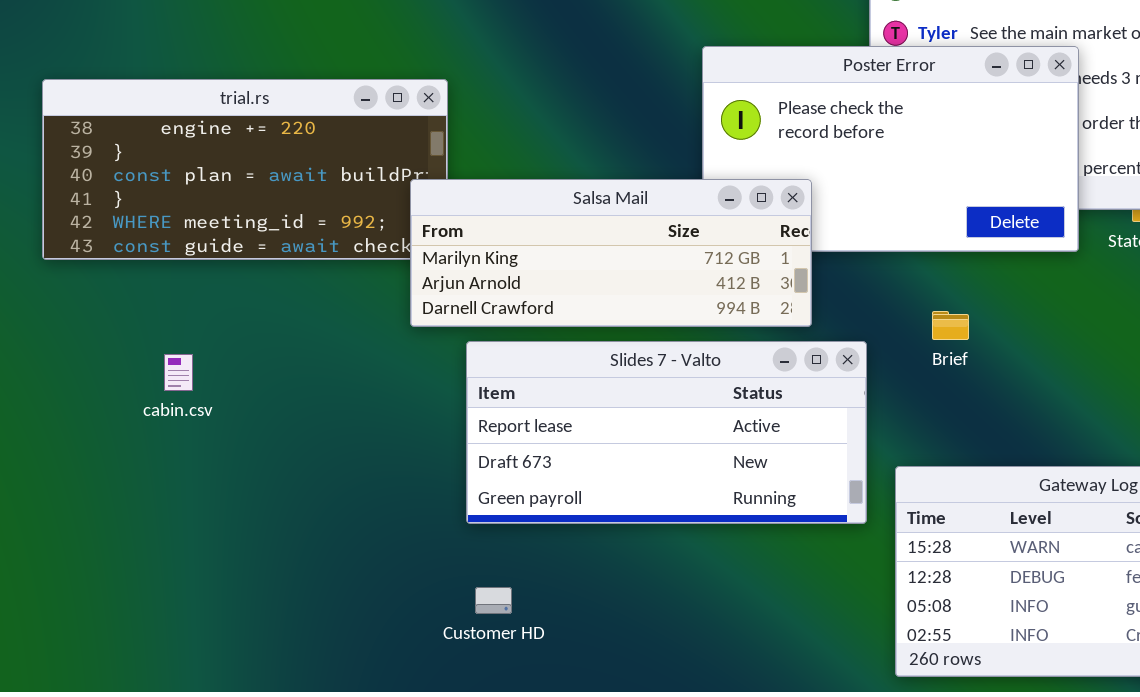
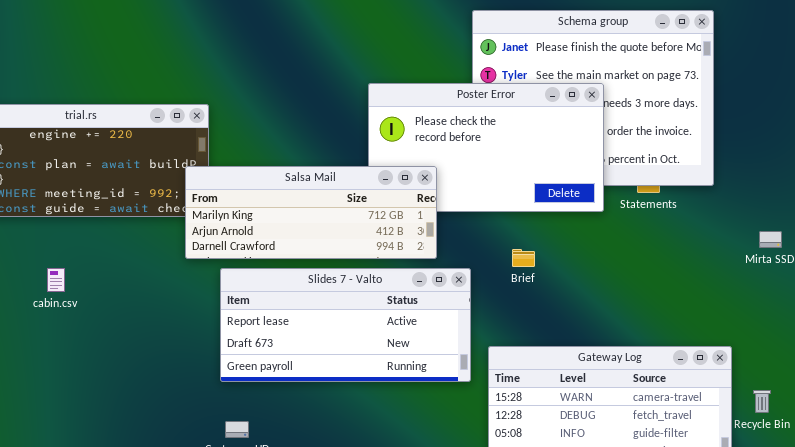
cabin.csv: [164,354,193,391] -> [47,268,65,292], moved

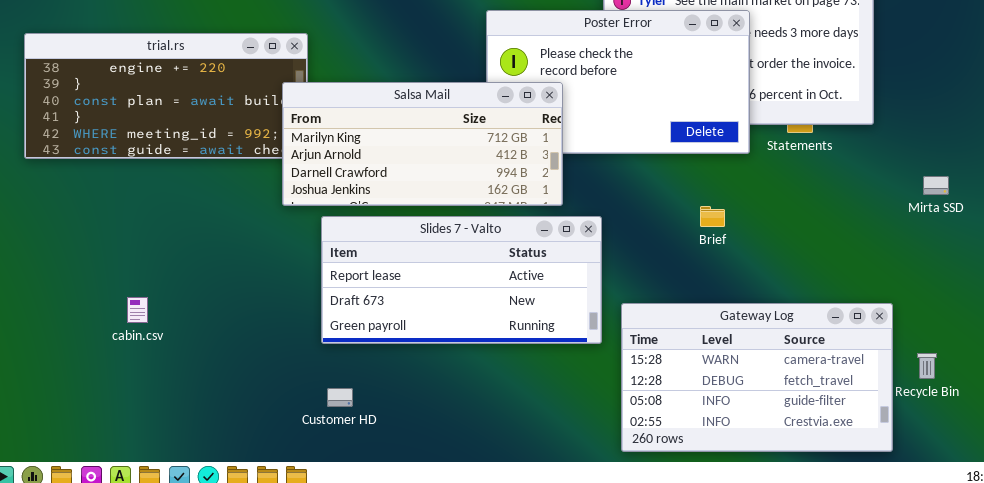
Salsa Mail: [185,166,437,259] -> [282,82,563,206], resized
Brief: [512,249,535,267] -> [700,206,725,227], moved
cabin.csv: [47,268,65,292] -> [127,297,148,323], moved

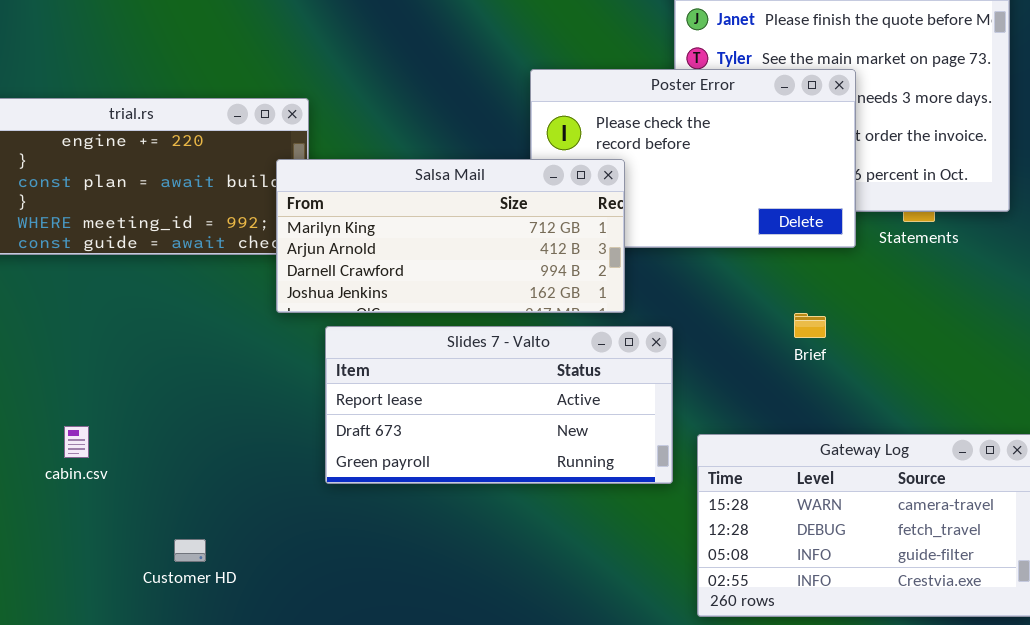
cabin.csv: [127,297,148,323] -> [64,426,89,458], moved
Customer HD: [327,388,353,407] -> [174,539,206,562], moved

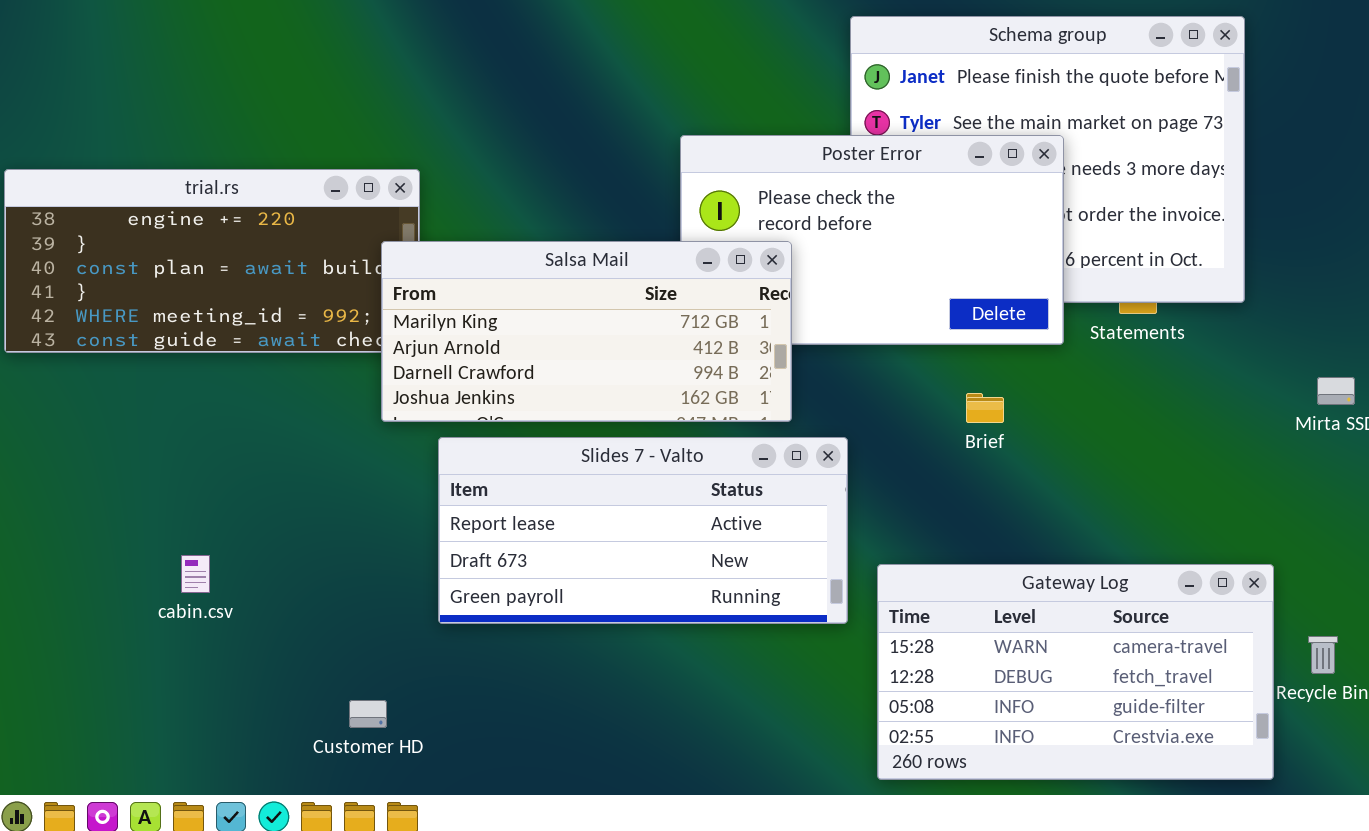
Brief: [794,313,826,338] -> [966,393,1004,423], moved
cabin.csv: [64,426,89,458] -> [181,555,210,593], moved
Customer HD: [174,539,206,562] -> [349,700,387,728], moved

